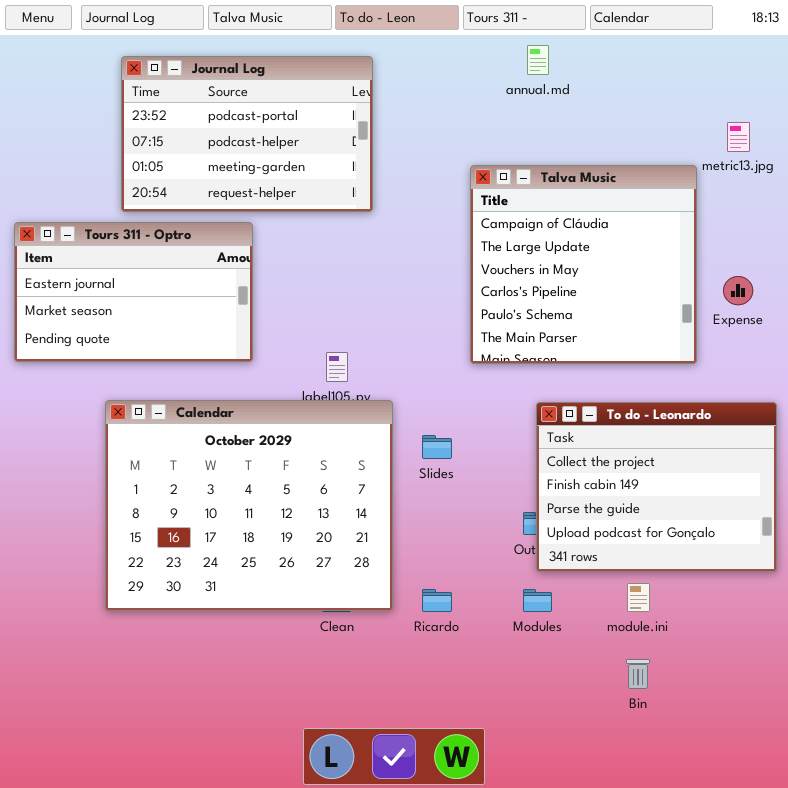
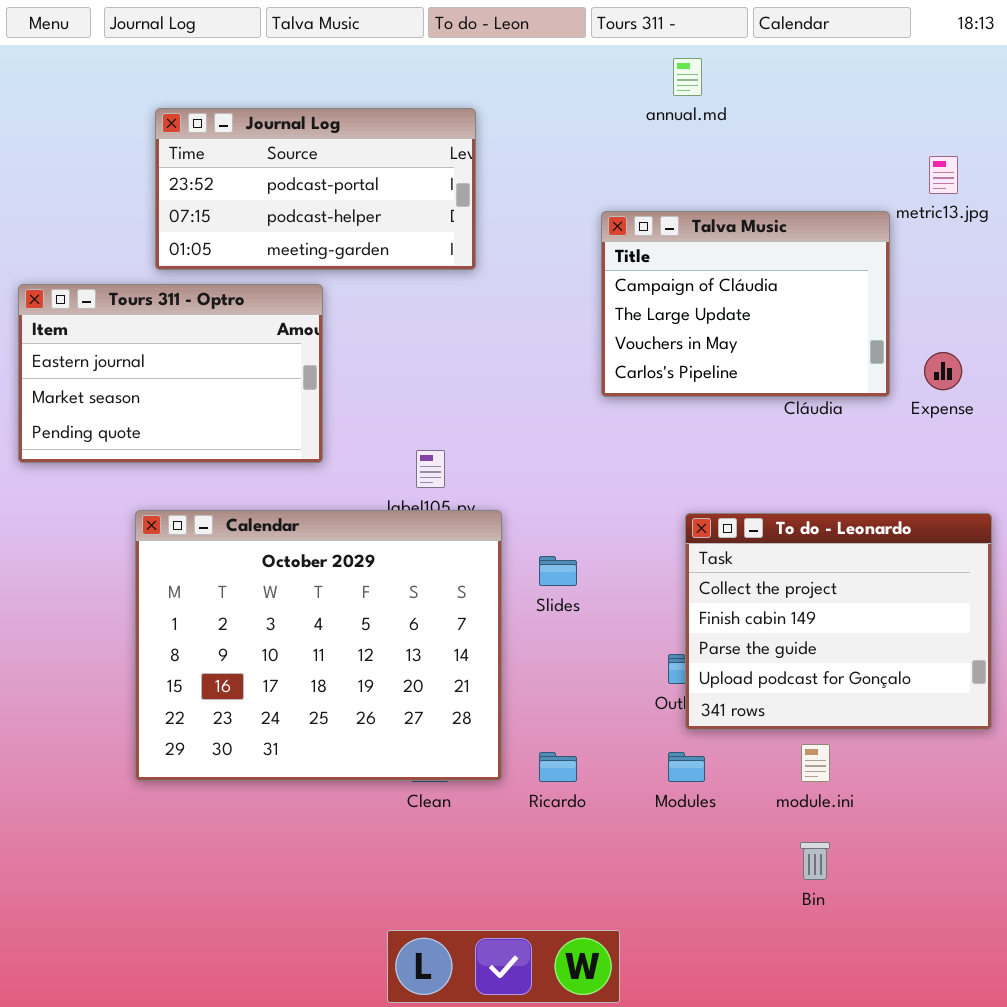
Journal Log: [121,56,373,212] -> [155,108,476,270], resized
Talva Music: [470,165,697,364] -> [601,211,890,397], resized

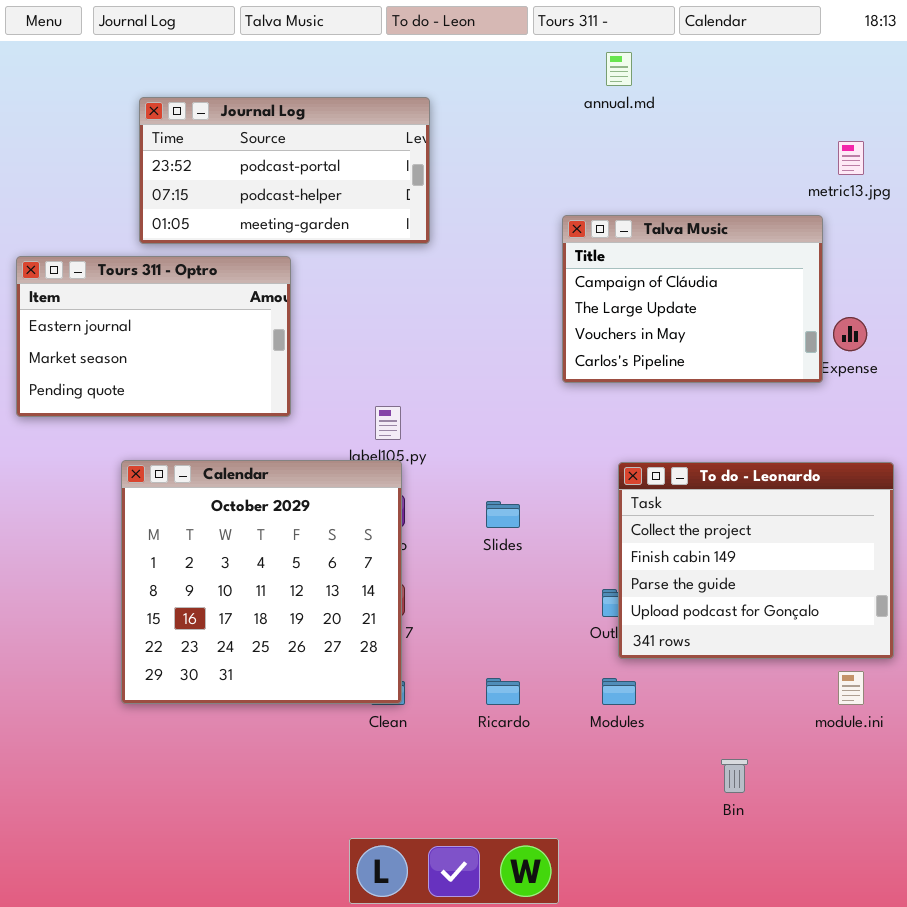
Talva Music: [601,211,890,397] -> [562,215,823,383], moved
Calendar: [135,510,502,781] -> [121,460,402,704], resized
module.ini: [801,744,830,782] -> [838,671,864,705], moved

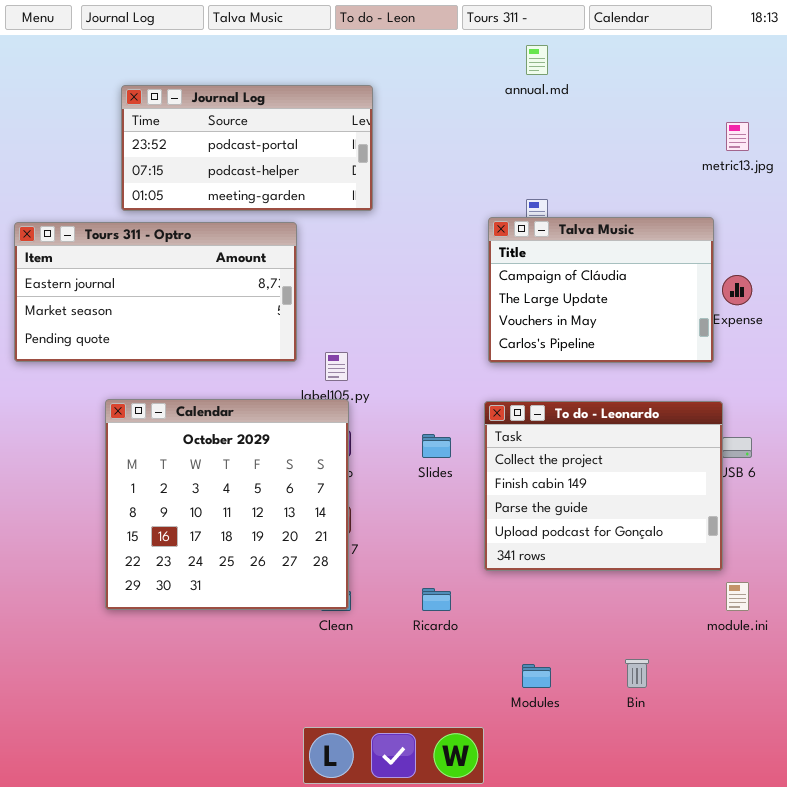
Talva Music: [562,215,823,383] -> [488,217,714,363], moved
Tours 311 - Optro: [16,256,291,417] -> [14,222,297,362], resized
To do - Leonardo: [618,462,894,659] -> [484,401,723,571], moved
Modules: [602,678,636,705] -> [522,664,551,688], moved

